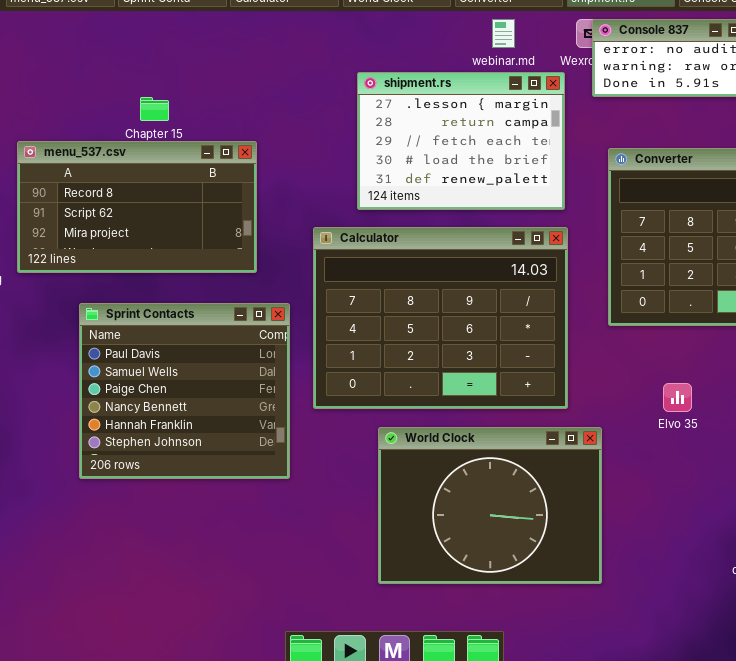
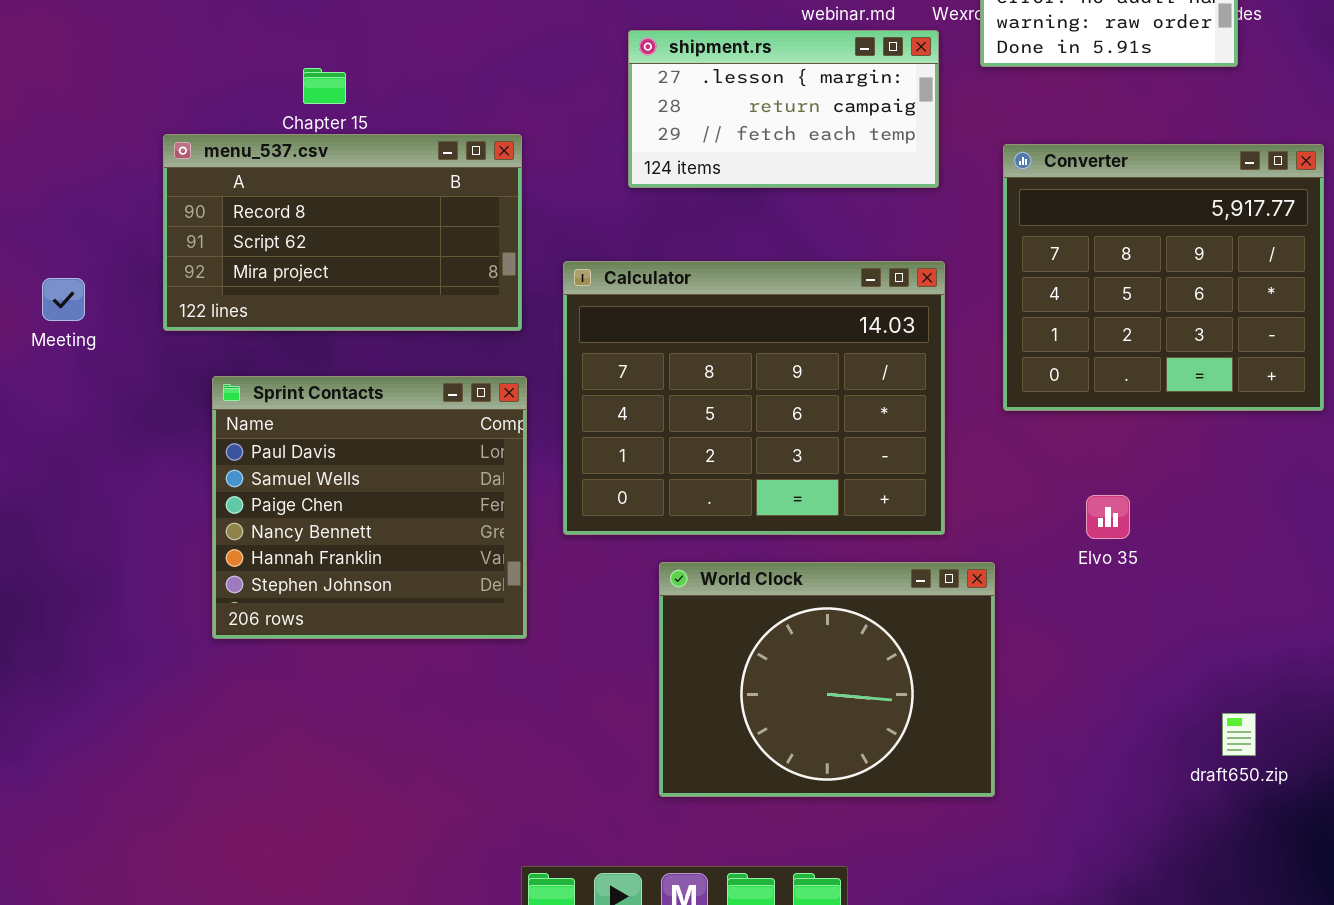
shipment.rs: [357,72,565,210] -> [628,30,939,188], resized
menu_537.csv: [17,141,257,273] -> [163,134,522,331], moved

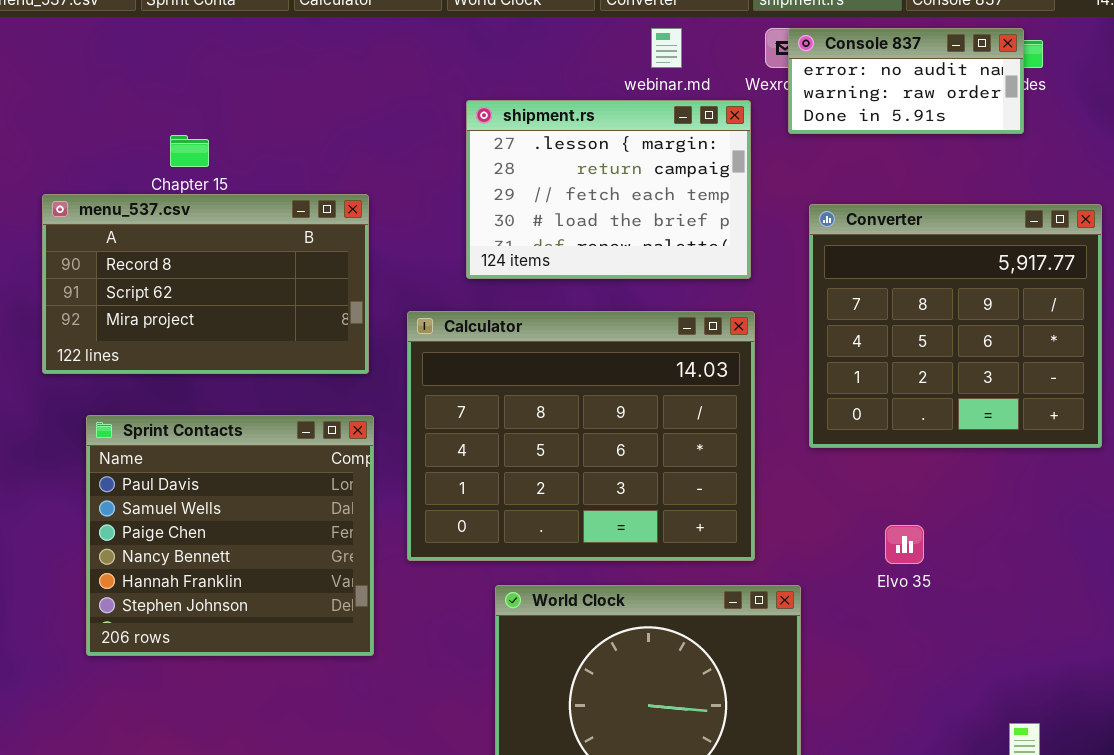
shipment.rs: [628,30,939,188] -> [466,100,751,279], resized

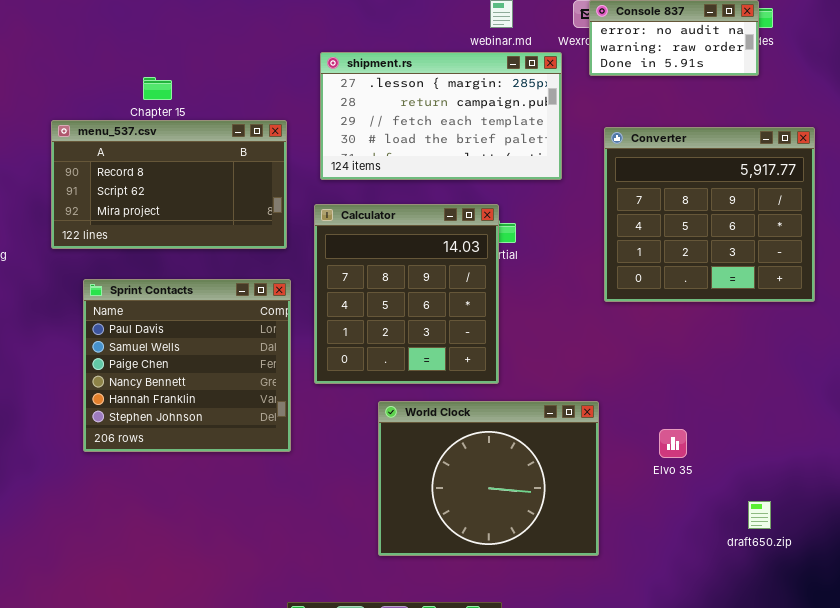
shipment.rs: [466,100,751,279] -> [320,52,562,180], resized
Calculator: [407,311,755,561] -> [314,204,499,384], resized
Elvo 35: [885,525,924,564] -> [659,429,687,458], moved

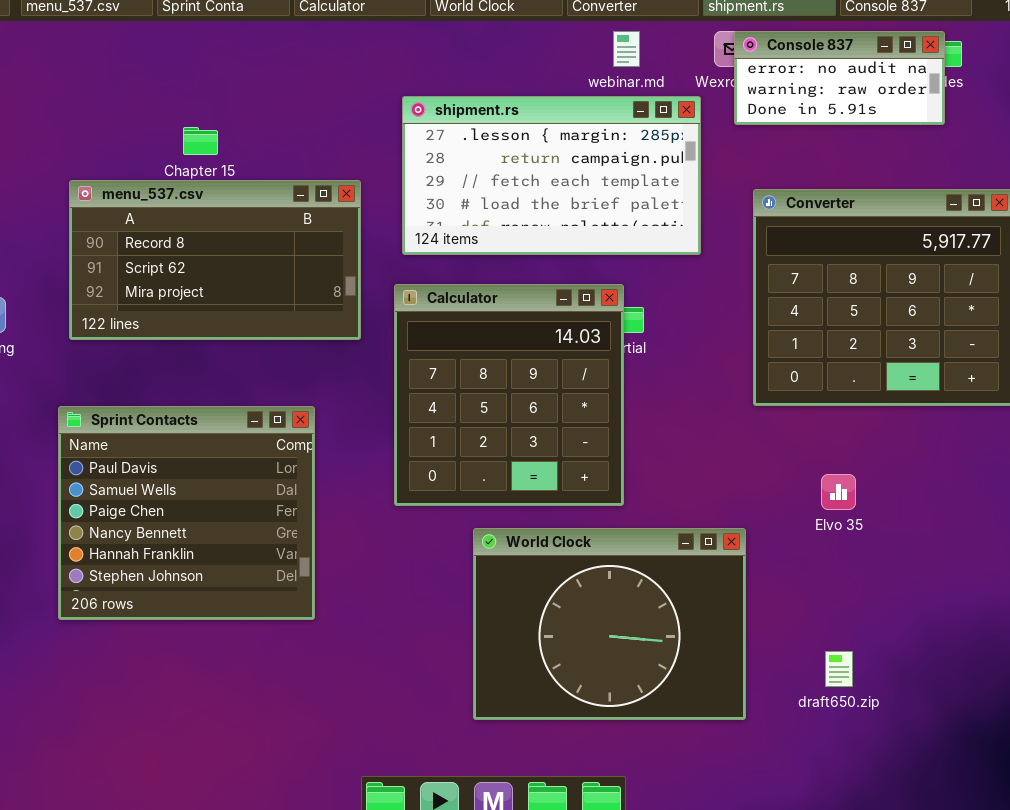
Sprint Contacts: [83,279,291,452] -> [58,406,315,620], moved
Elvo 35: [659,429,687,458] -> [821,474,856,510], moved
draft650.zip: [748,501,771,529] -> [825,651,853,687], moved

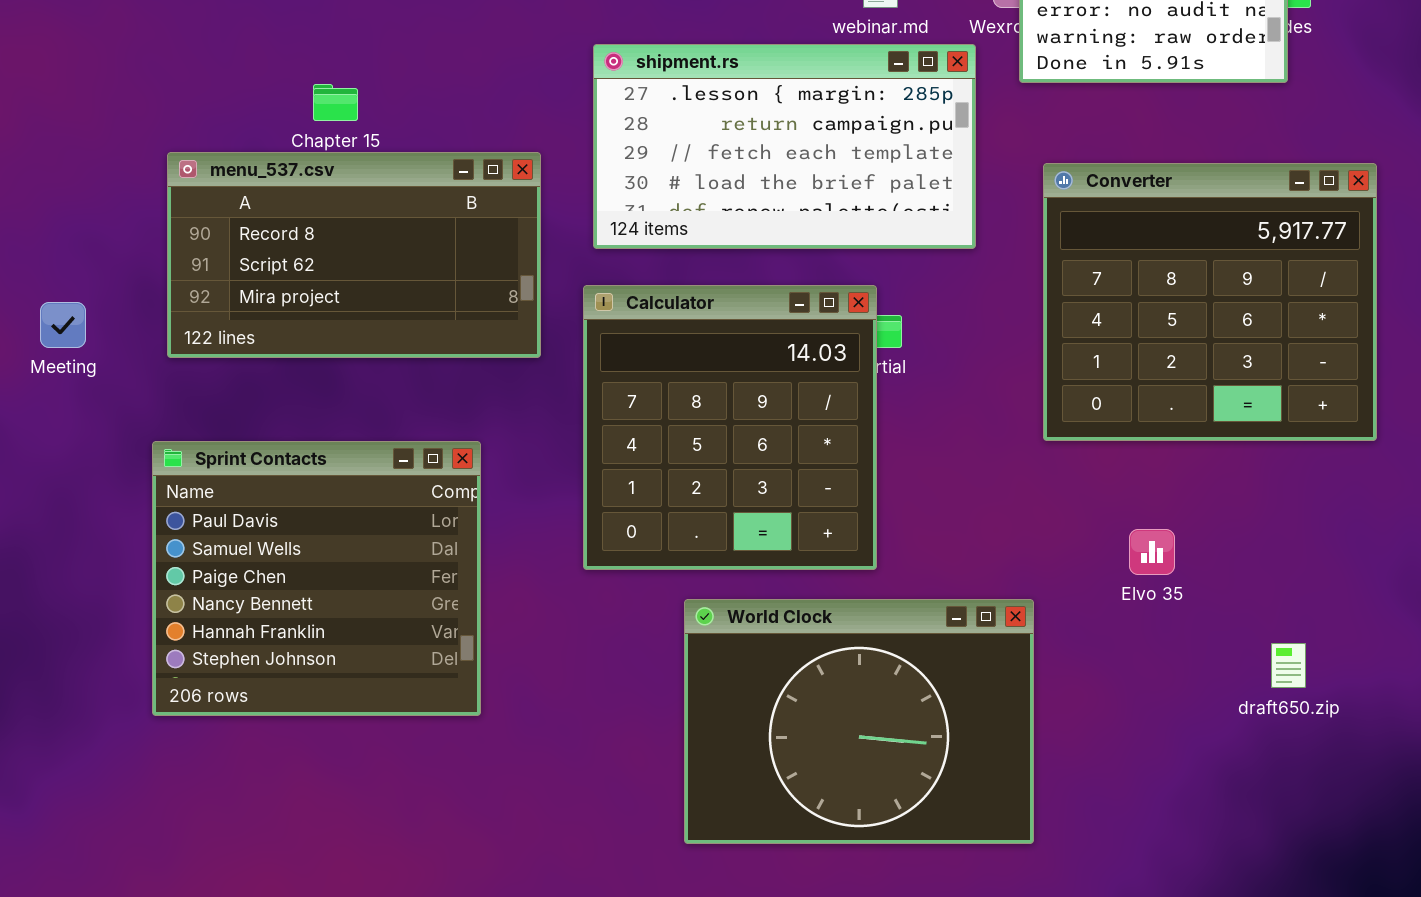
draft650.zip: [825,651,853,687] -> [1271,643,1306,688], moved

